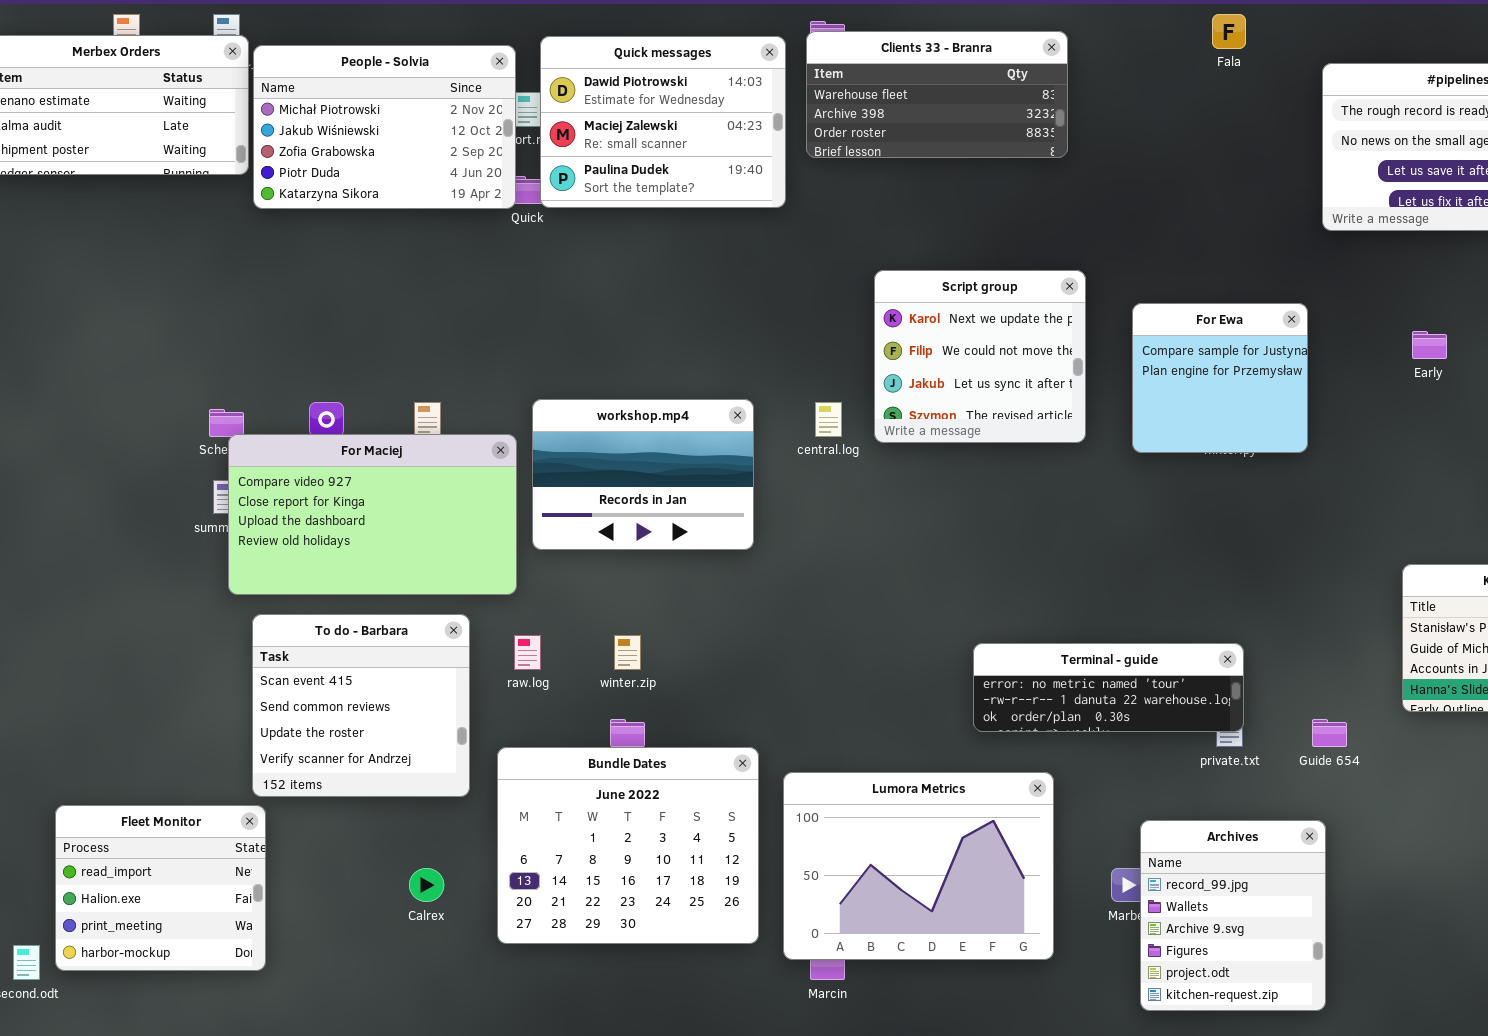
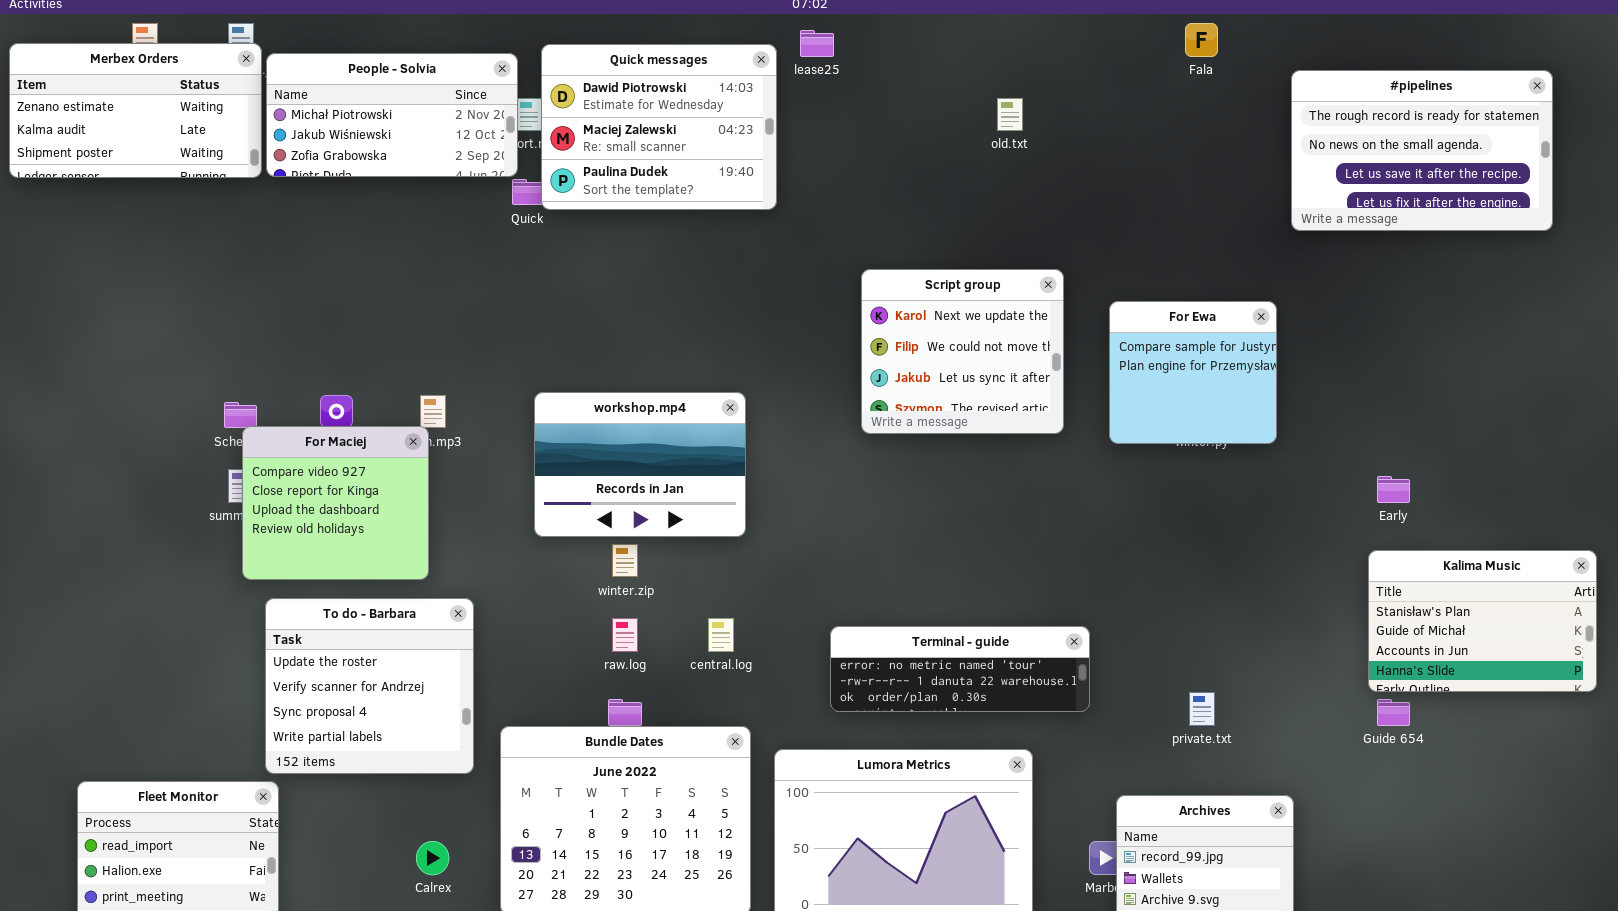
Clients 33 - Branra: [806,31,1068,158] -> none, closed
People - Solvia: [253,45,516,209] -> [266,53,518,177], resized
Early: [1412,331,1447,359] -> [1377,476,1410,503], moved
central.log: [815,402,842,437] -> [708,618,734,652], moved
For Maciej: [228,434,517,595] -> [242,426,429,580], resized
To do - Barbara: [252,614,470,797] -> [265,598,474,774], scrolled down 2 rows
raw.log: [514,635,541,670] -> [612,618,638,652], moved
winter.zip: [614,635,641,670] -> [612,544,638,577], moved
Terminal - guide: [973,643,1244,732] -> [830,626,1090,712], moved
Guide 654: [1312,719,1347,747] -> [1377,699,1410,726], moved

